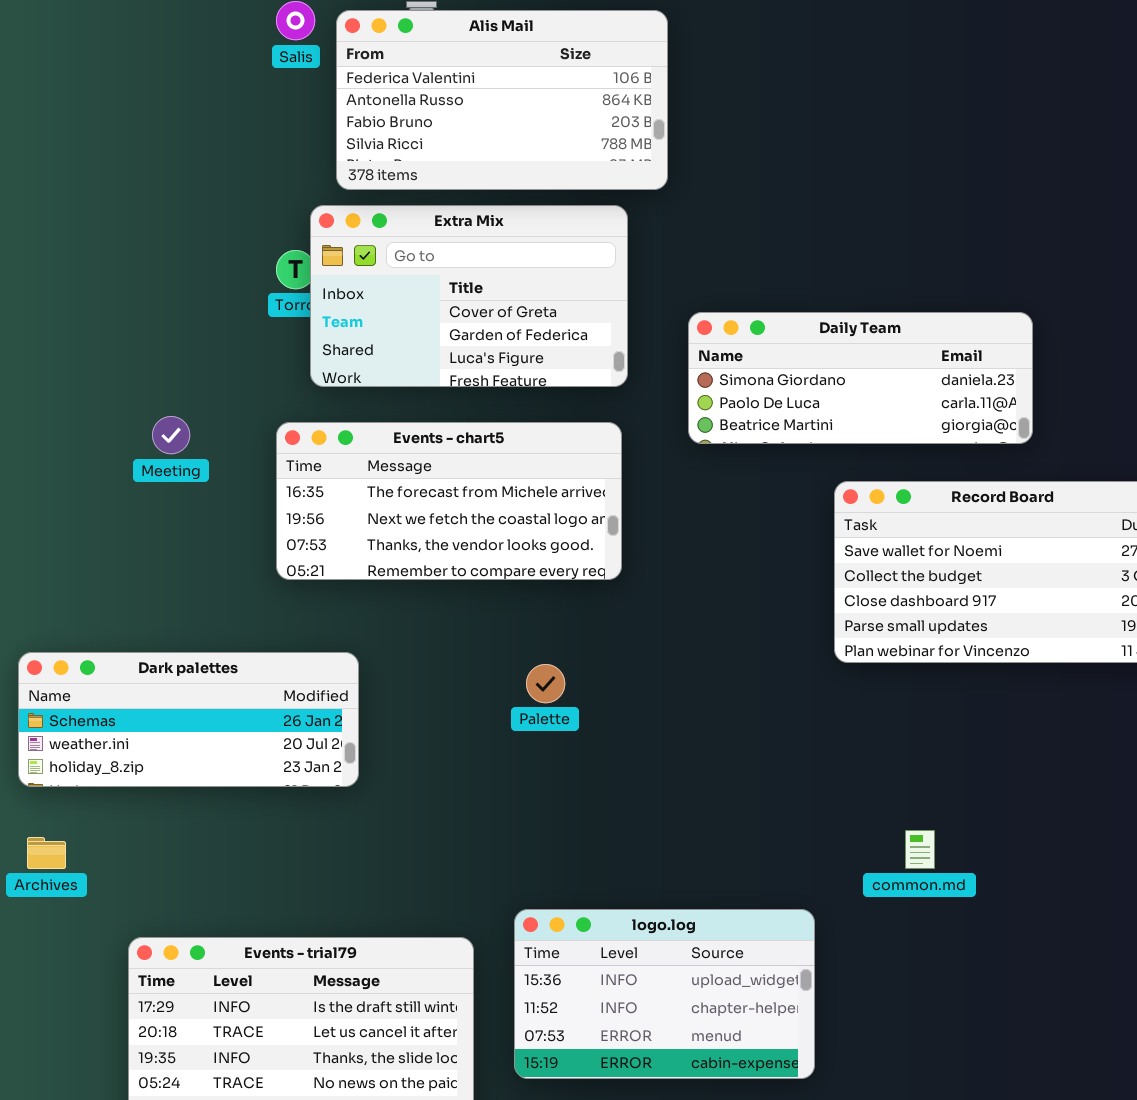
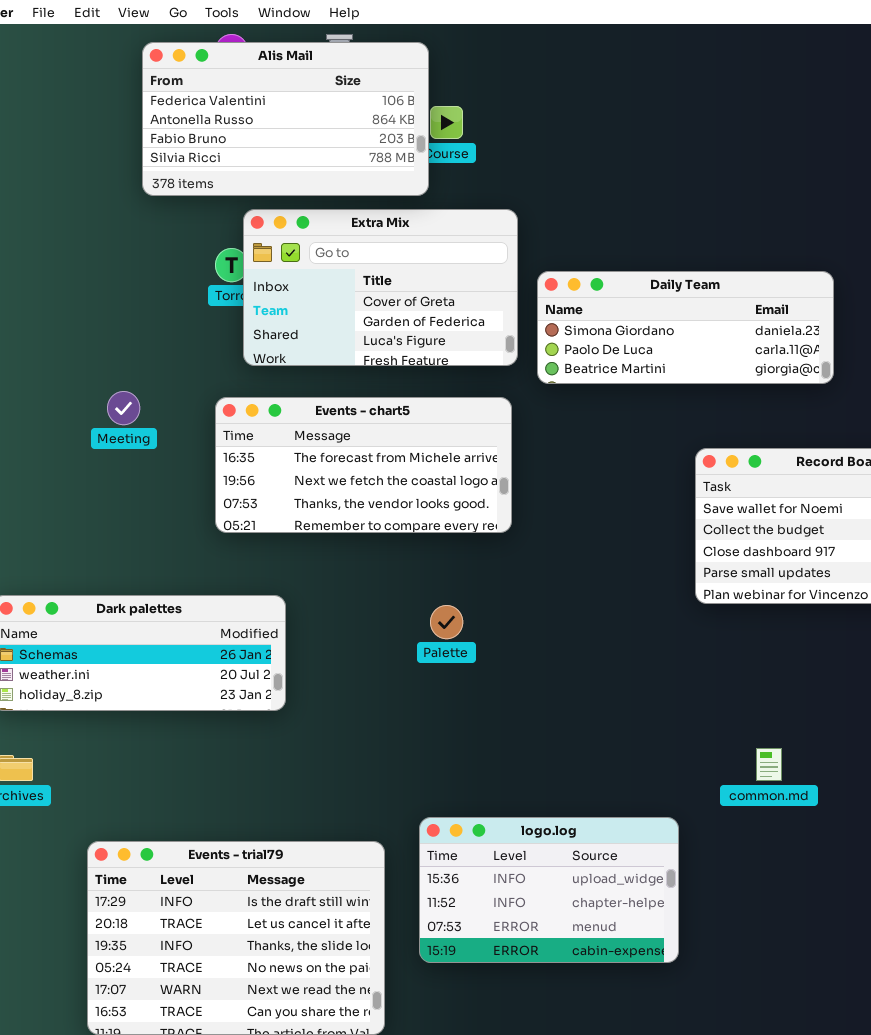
Alis Mail: [336,10,668,190] -> [142,42,429,196], moved
Daily Team: [688,312,1033,444] -> [537,271,834,384], moved

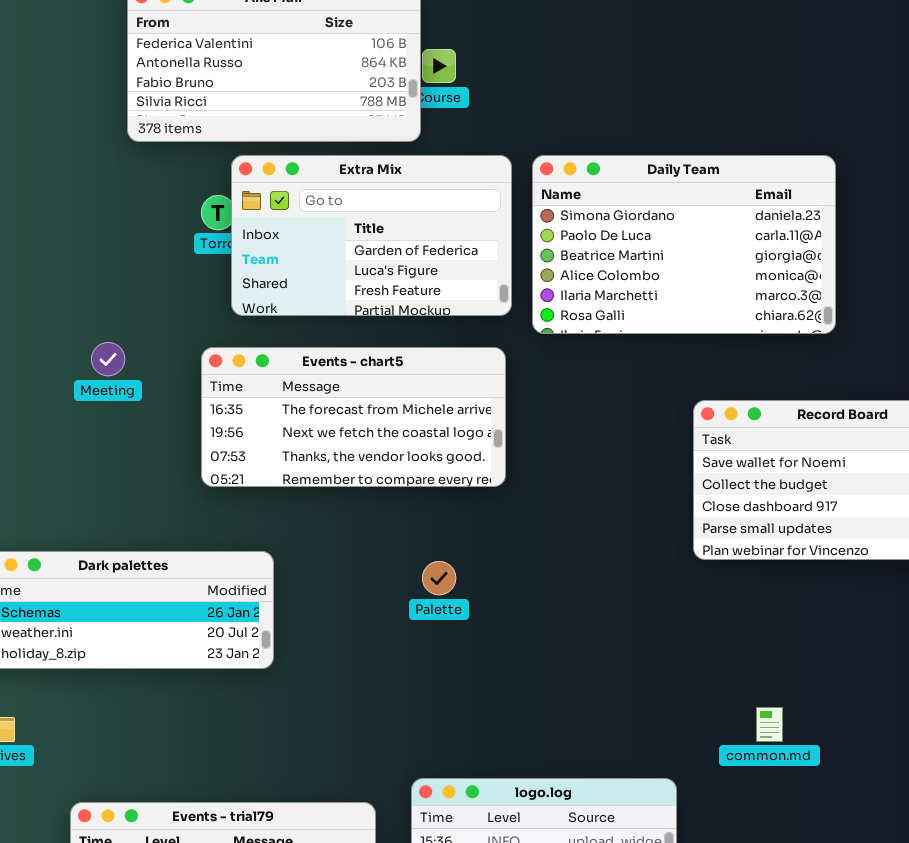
Extra Mix: [243,209,518,366] -> [231,155,512,316], scrolled down 1 row
Daily Team: [537,271,834,384] -> [532,155,836,334], resized

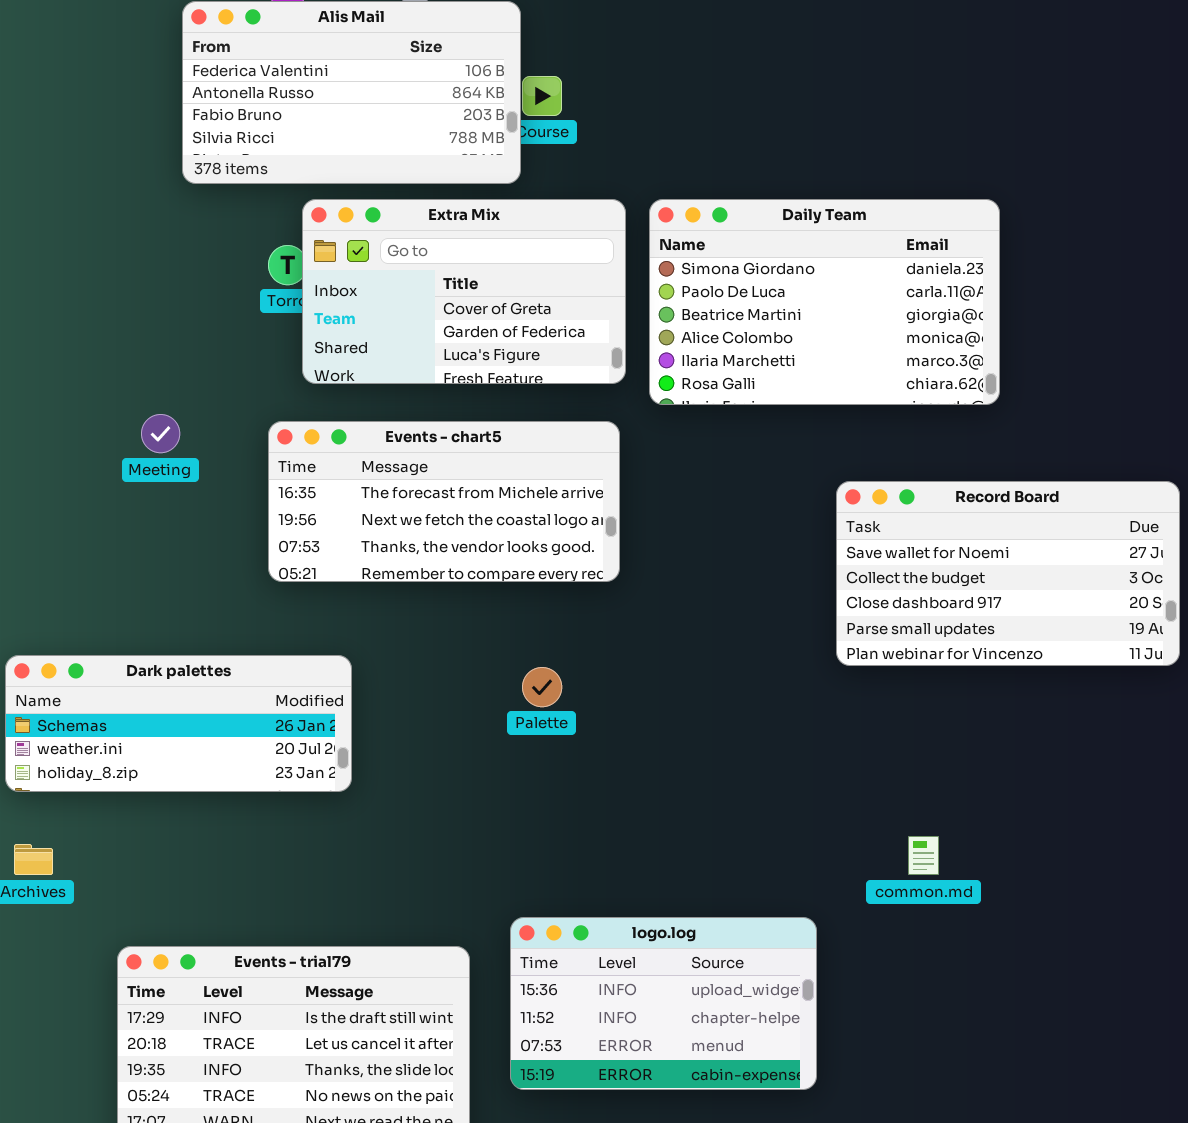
Extra Mix: [231,155,512,316] -> [302,199,626,384], scrolled up 1 row

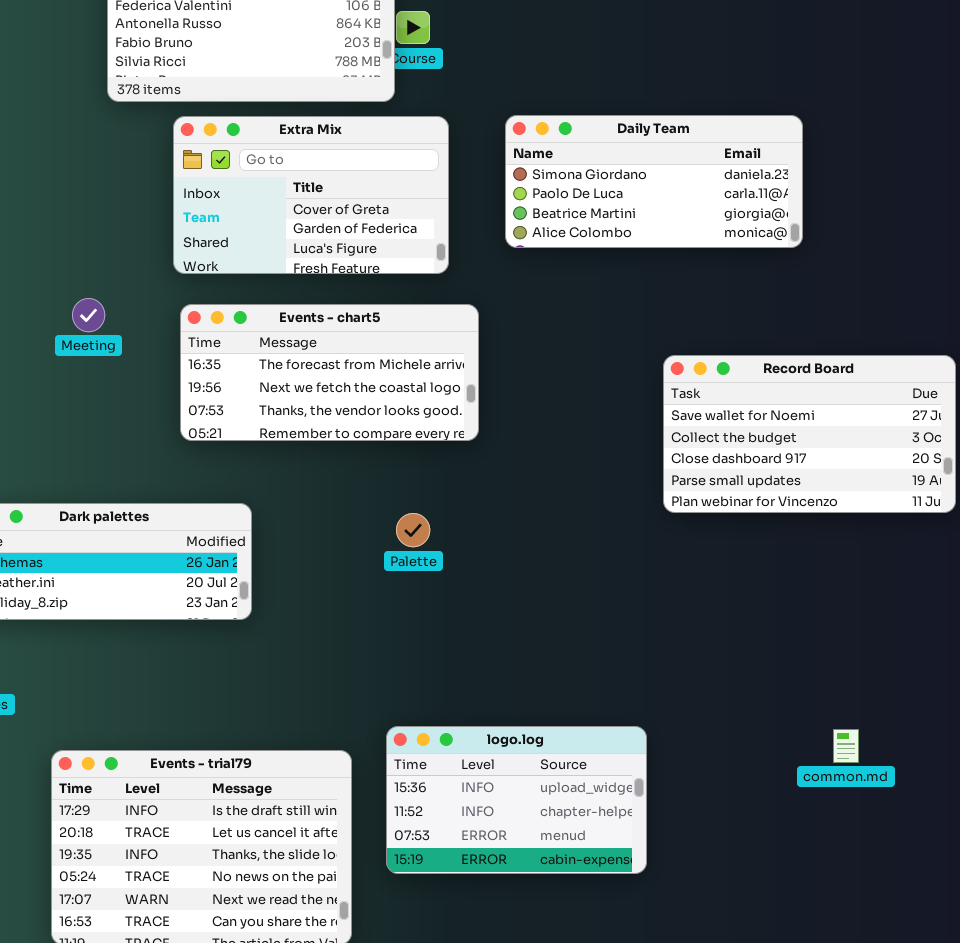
Extra Mix: [302,199,626,384] -> [173,116,449,274], moved
Daily Team: [649,199,1000,405] -> [505,115,803,248], resized
common.md: [908,836,939,875] -> [833,729,859,763], moved

